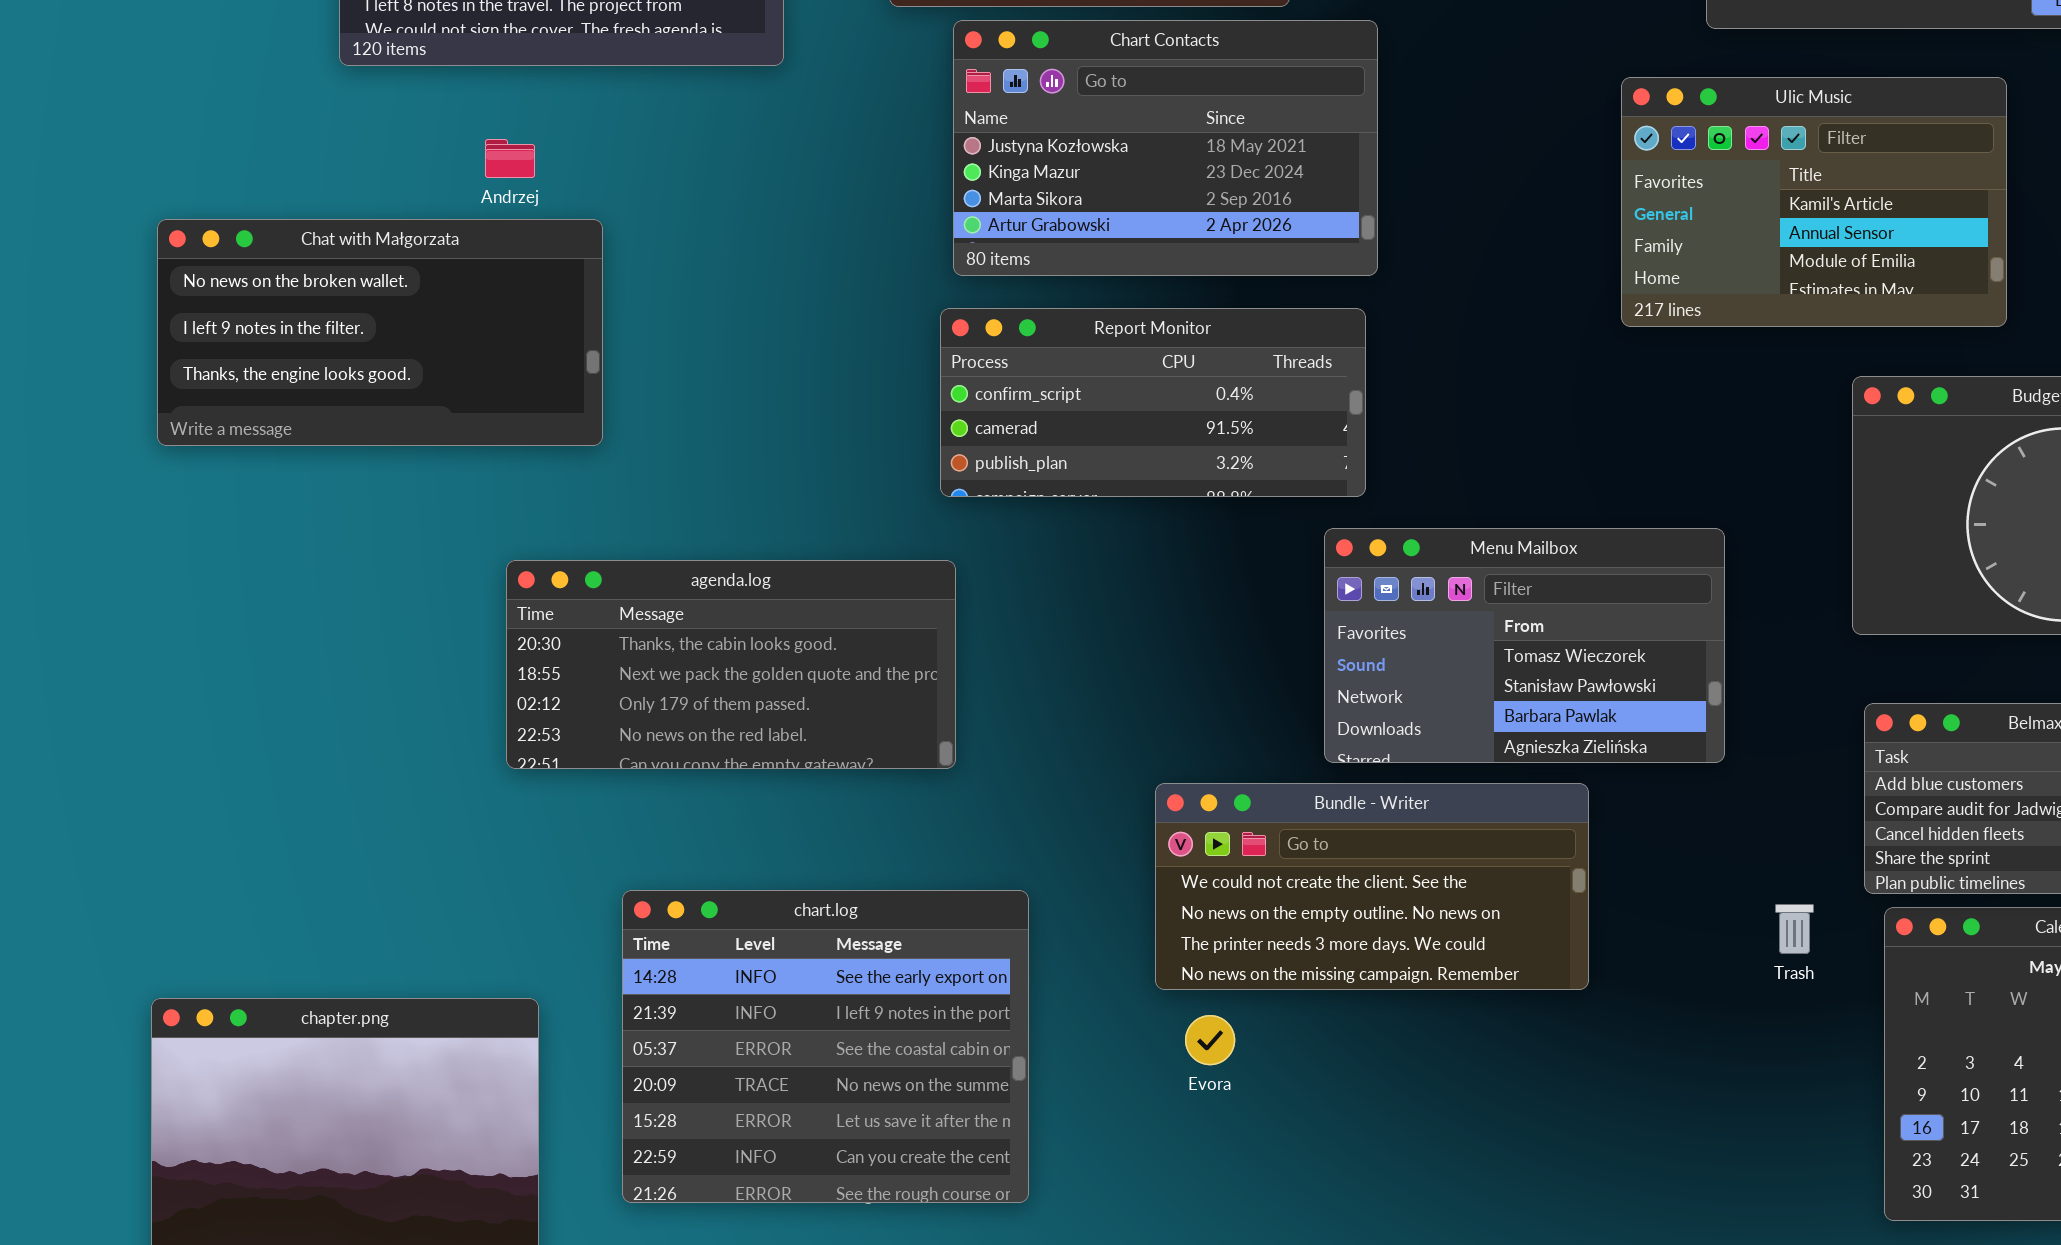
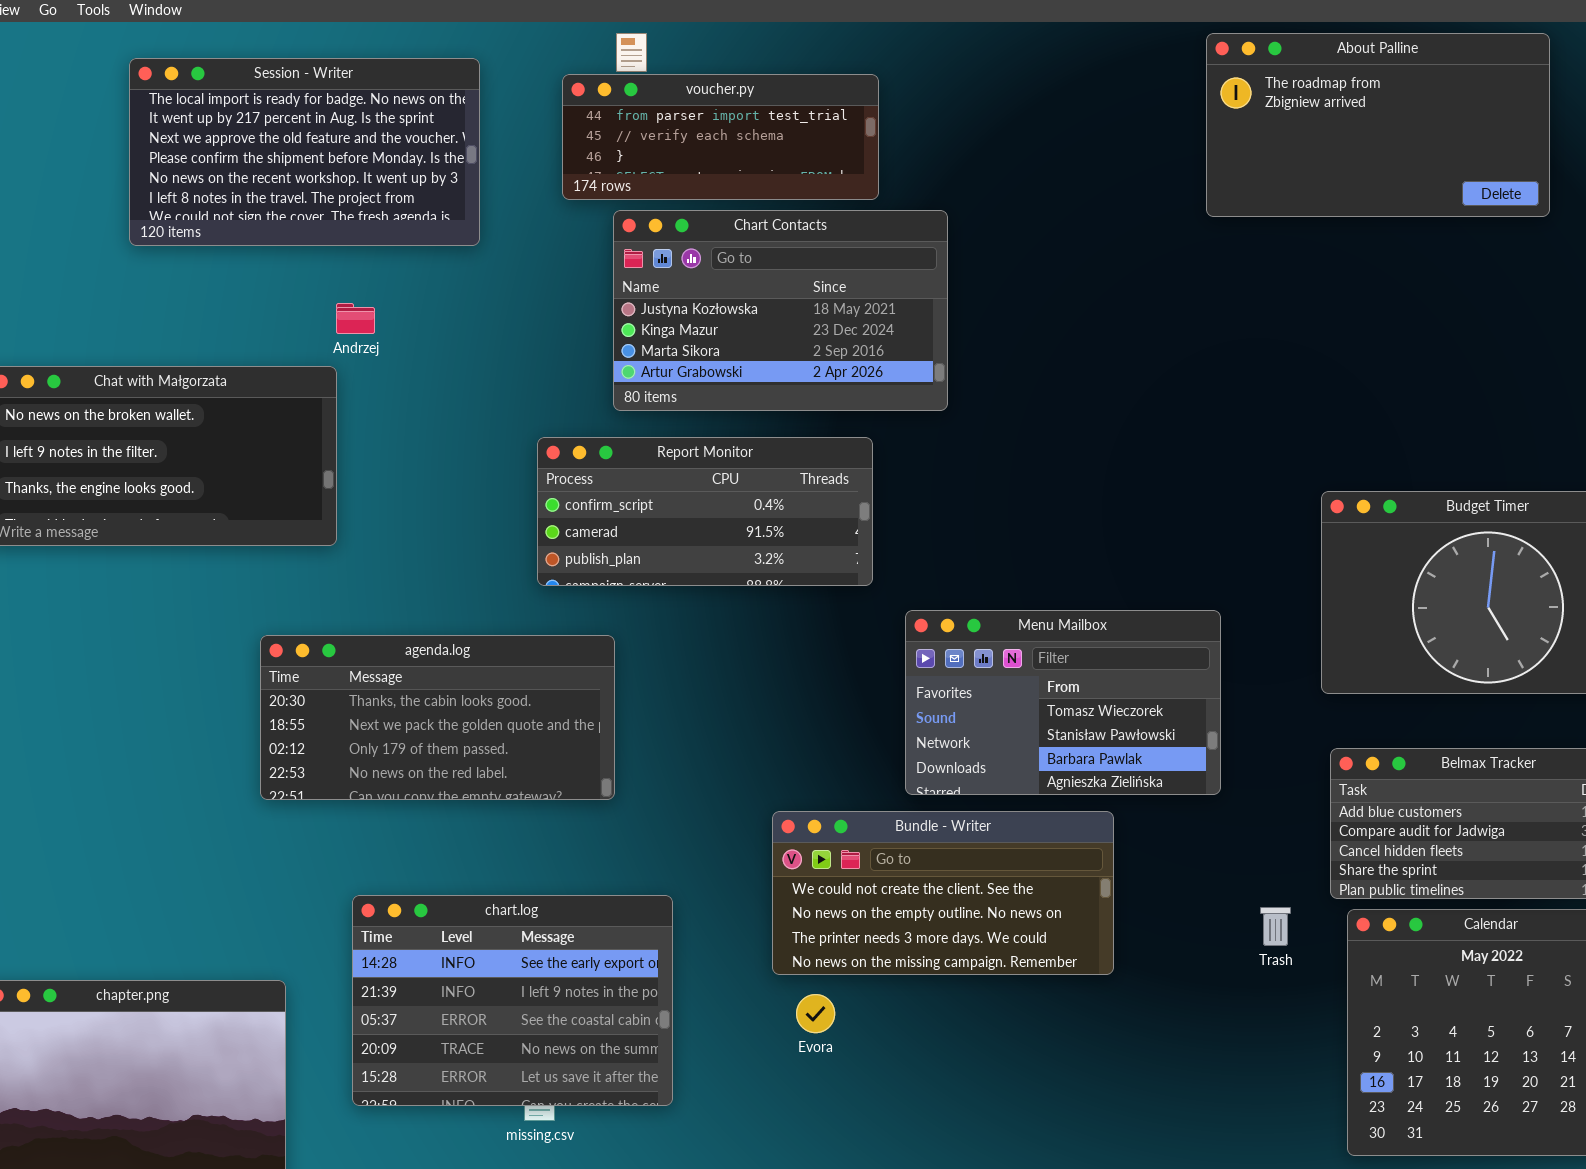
Ulic Music: [1621,77,2007,327] -> none, closed
Andrzej: [485,139,535,178] -> [336,303,375,334], moved
Report Monitor: [940,308,1366,497] -> [537,437,873,586], moved
chart.log: [622,890,1029,1203] -> [352,895,673,1106], resized

